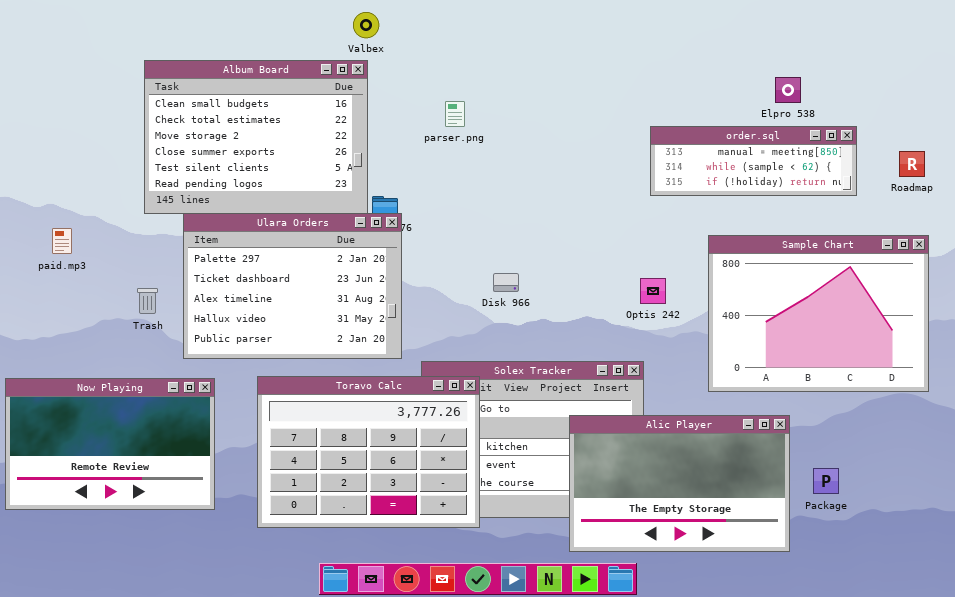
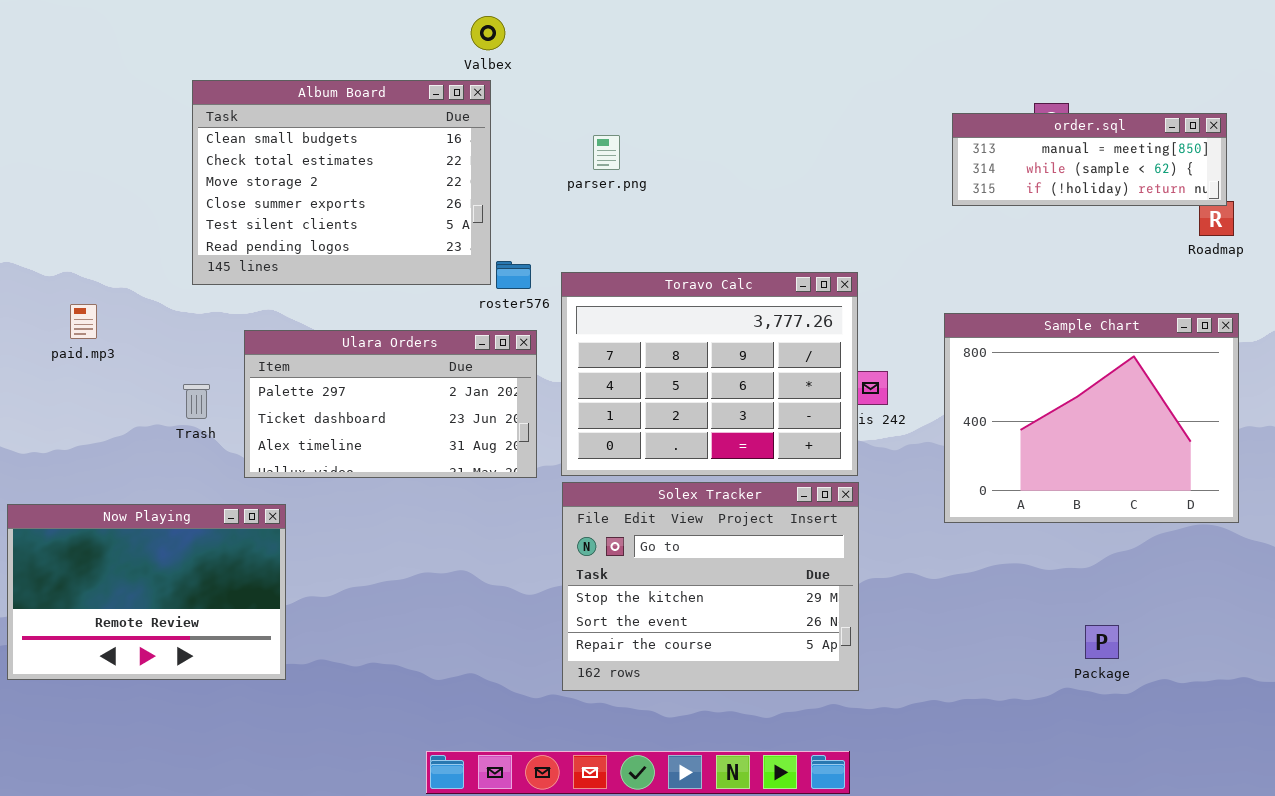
order.sql: [650,126,857,196] -> [952,113,1227,206], moved
Ulara Orders: [183,213,402,359] -> [244,330,537,478], resized
Toravo Calc: [257,376,480,528] -> [561,272,858,476], moved
Alic Player: [569,415,790,552] -> none, closed

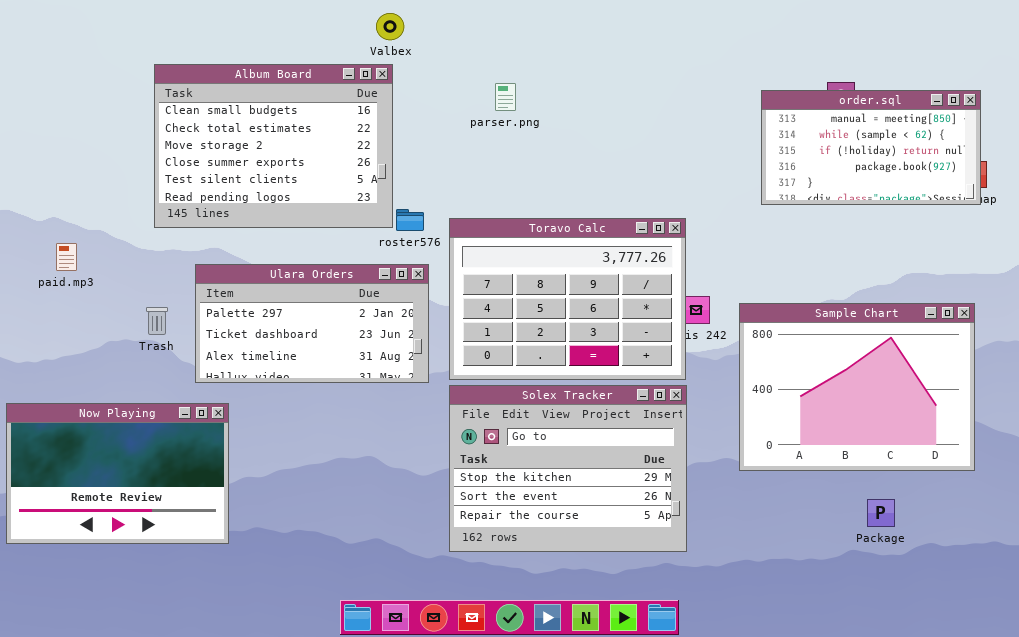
order.sql: [952,113,1227,206] -> [761,90,981,205], resized
parser.png: [593,135,620,170] -> [495,83,516,111], moved
Sample Chart: [944,313,1239,523] -> [739,303,975,471], moved

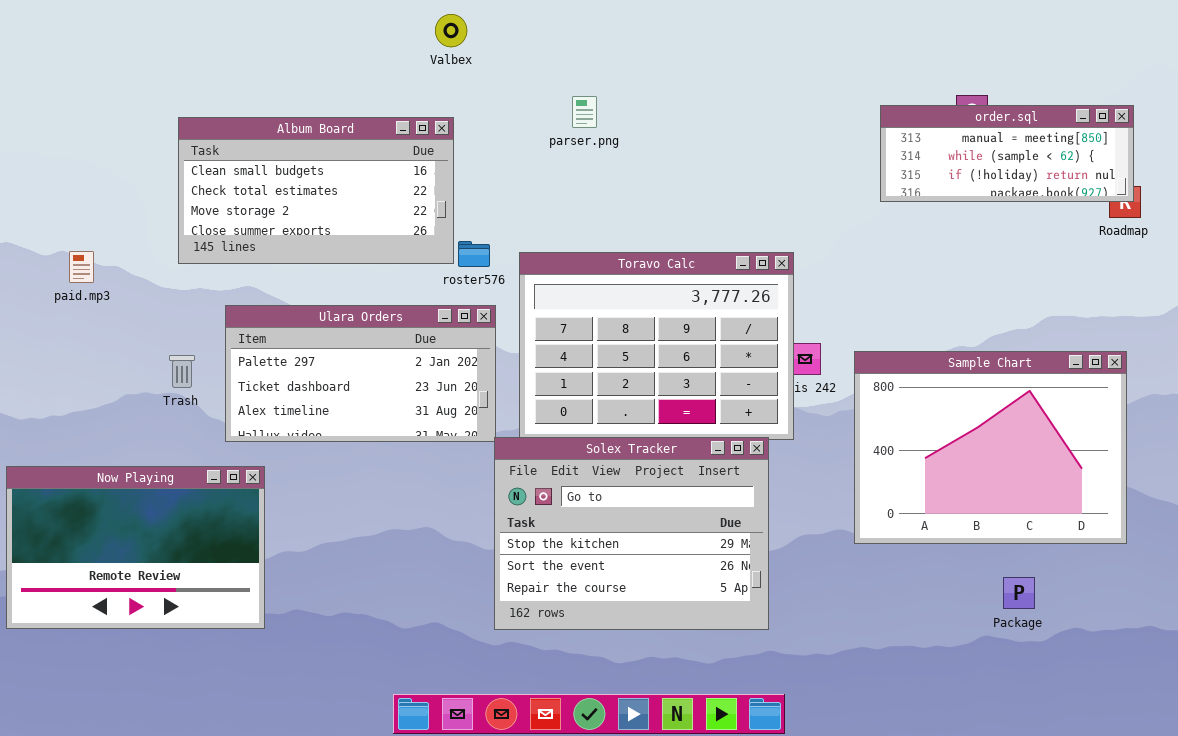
Album Board: [154,64,393,228] -> [178,117,454,264], resized
order.sql: [761,90,981,205] -> [880,105,1134,202], resized
paid.mp3: [56,243,77,271] -> [69,251,94,283], moved
Solex Tracker: [449,385,687,552] -> [494,437,769,630], moved

